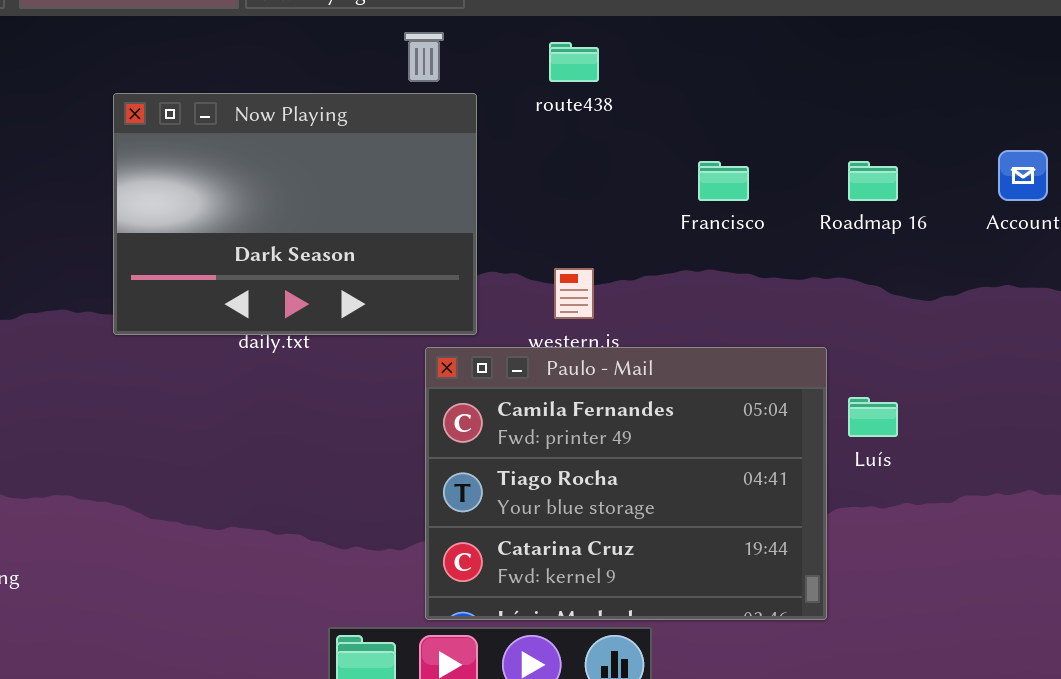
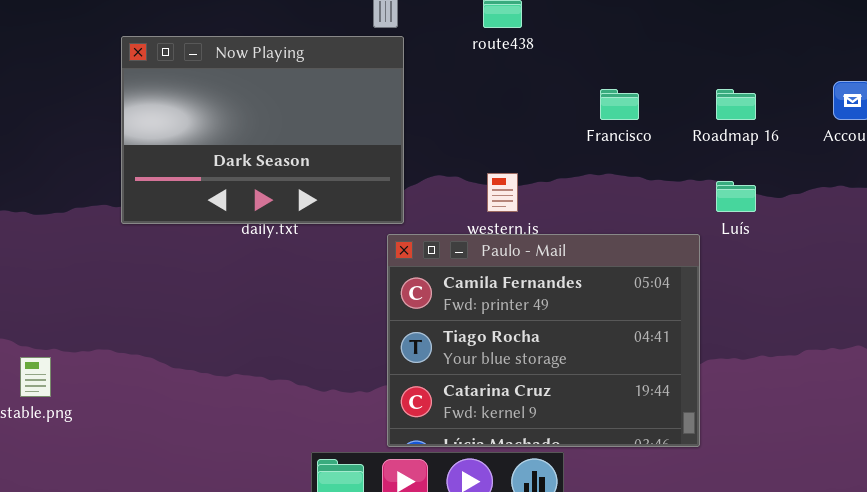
Now Playing: [113,93,477,335] -> [121,36,404,224], moved
Luís: [848,397,898,437] -> [716,181,756,212], moved

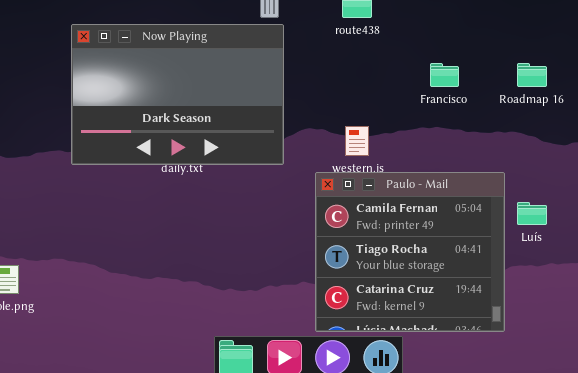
Luís: [716,181,756,212] -> [517,202,547,225], moved
Paulo - Mail: [387,234,700,447] -> [315,172,505,332], resized

